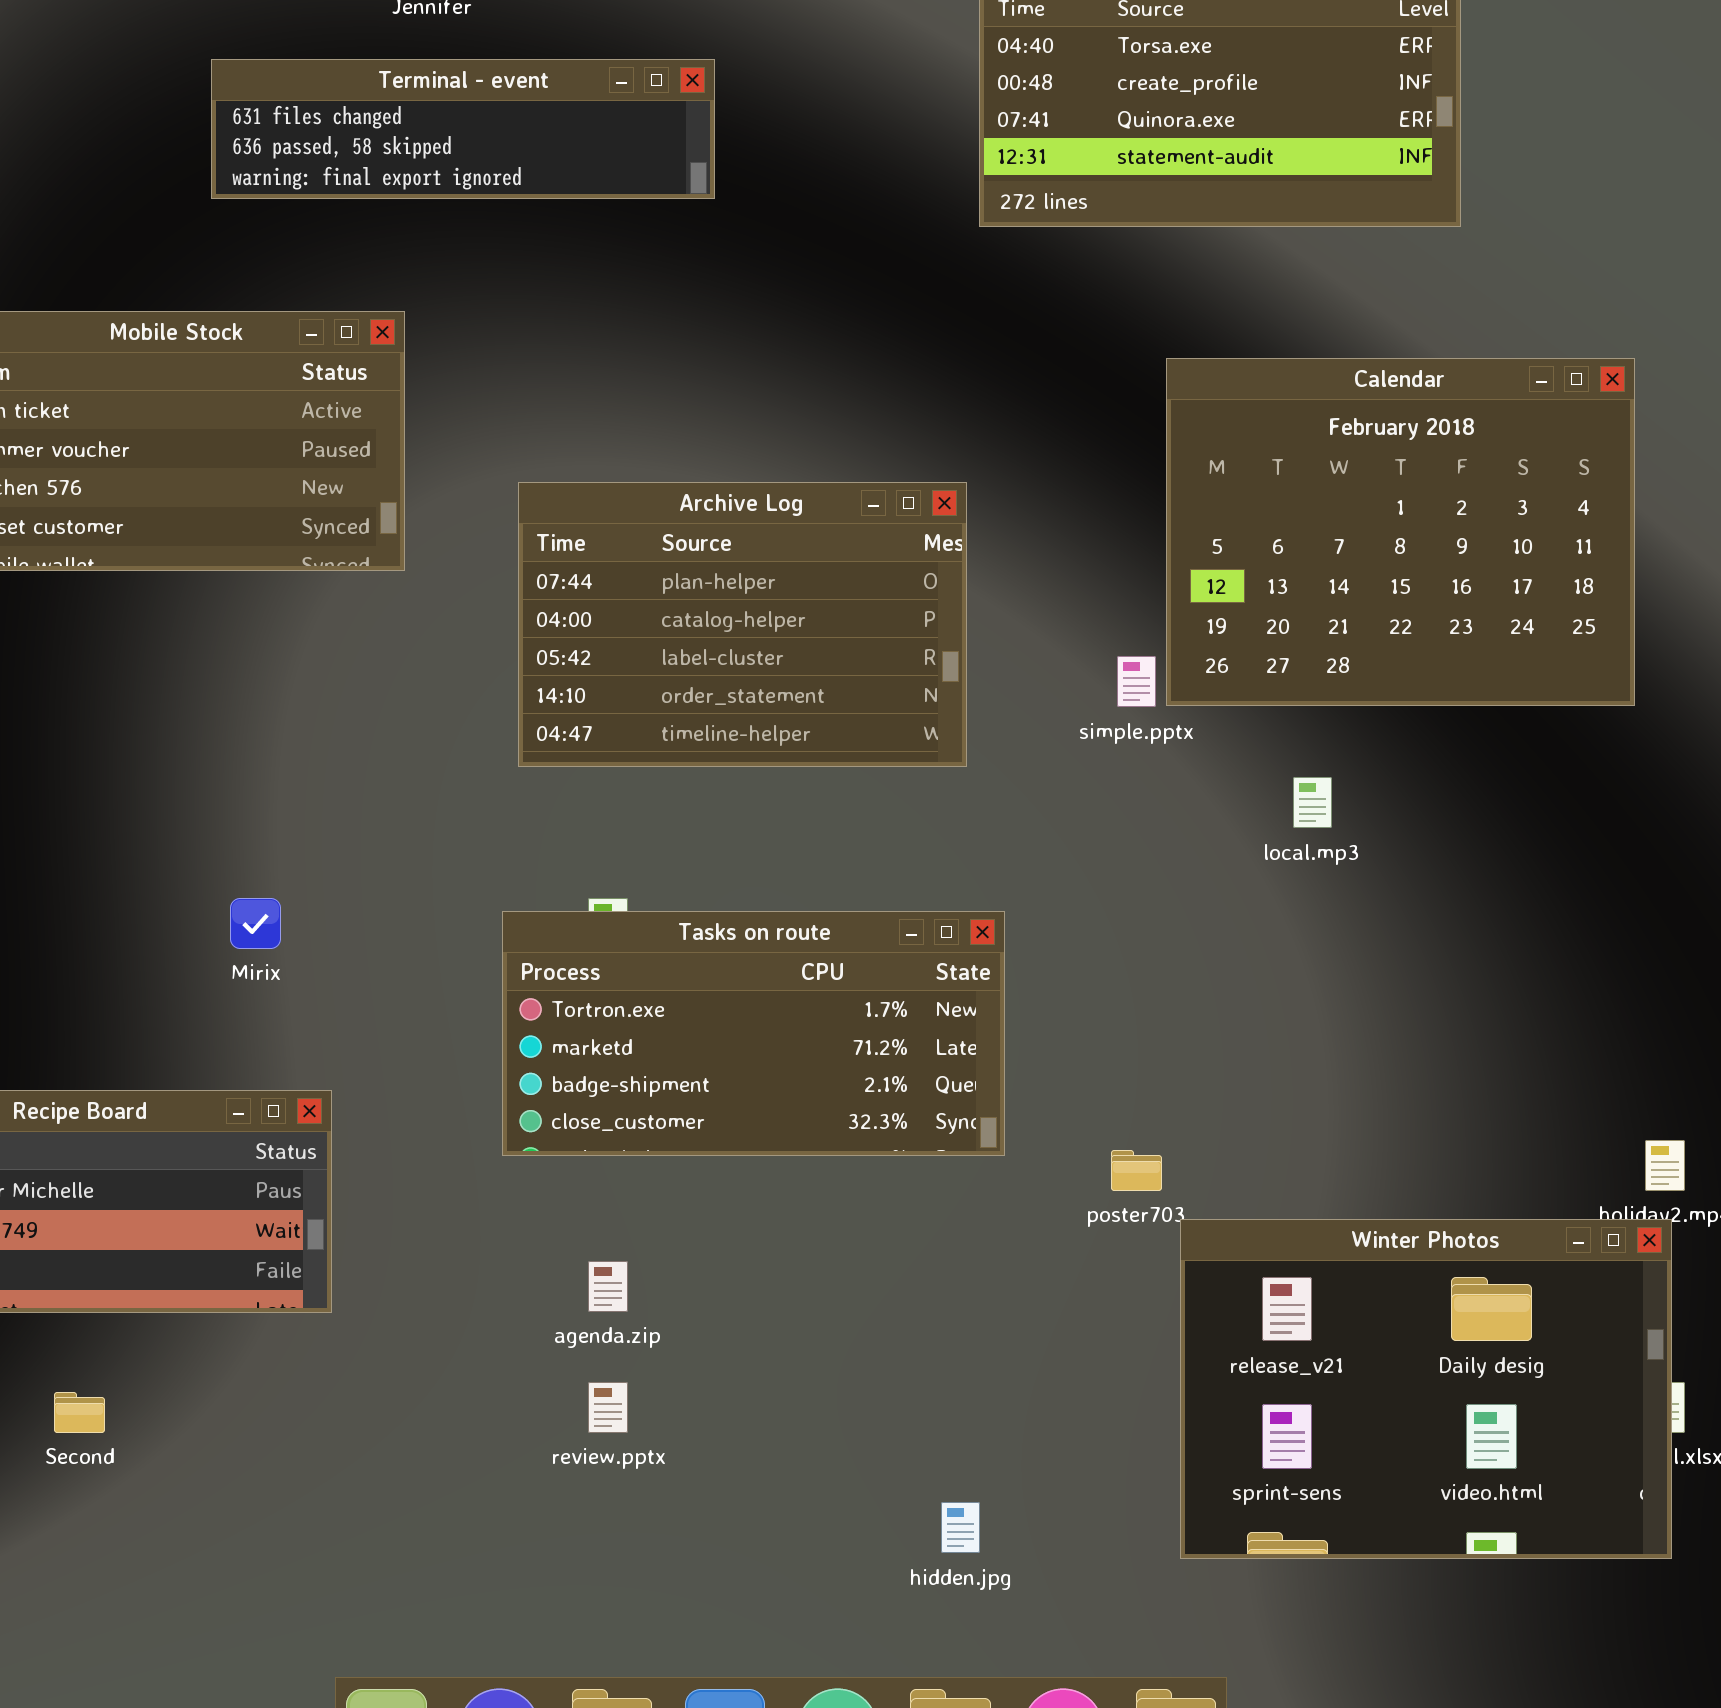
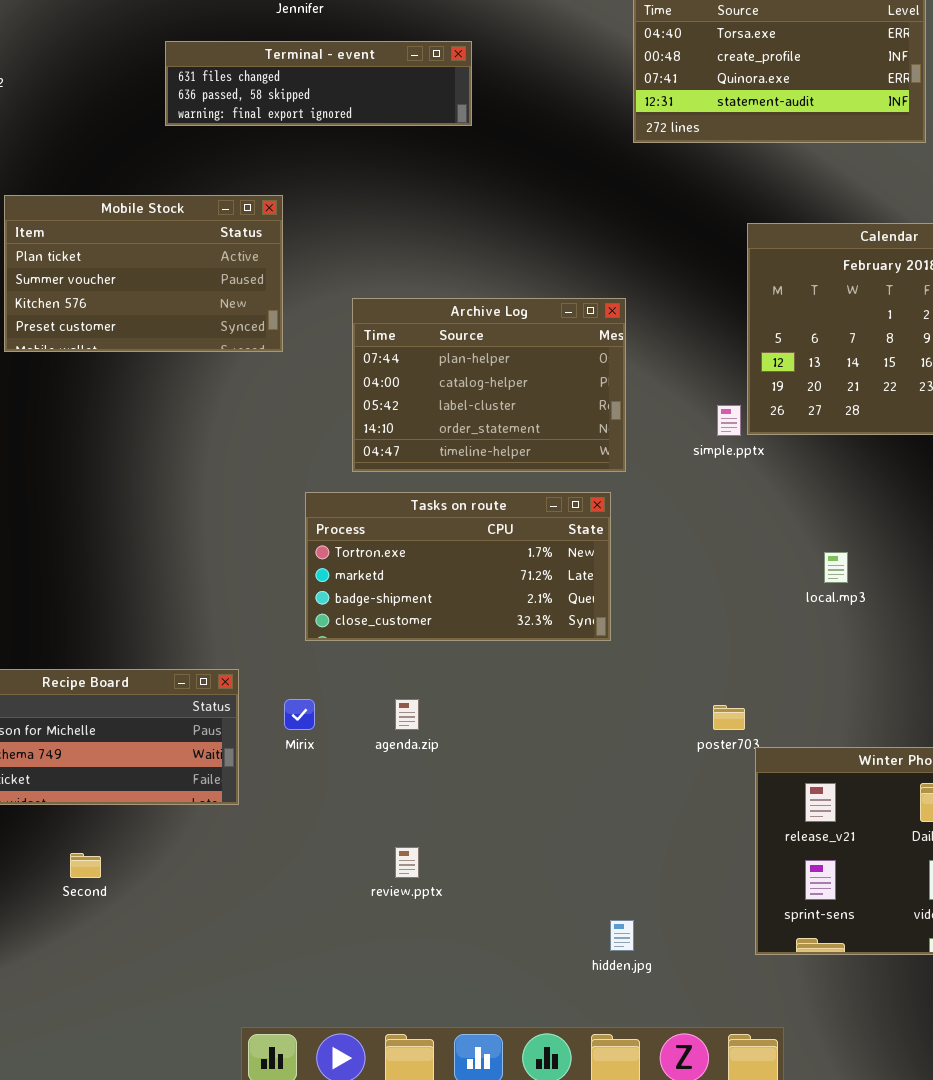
local.mp3: [1293,777,1332,828] -> [824,552,848,583], moved
Mirix: [230,898,281,949] -> [284,699,315,730], moved
Tasks on route: [502,911,1005,1156] -> [305,492,611,641], moved
agenda.zip: [588,1261,628,1312] -> [395,699,419,730], moved

